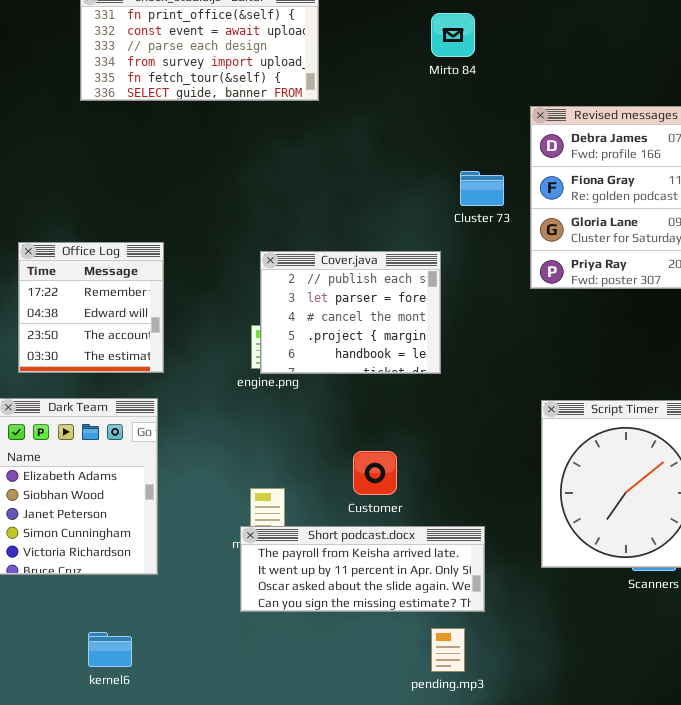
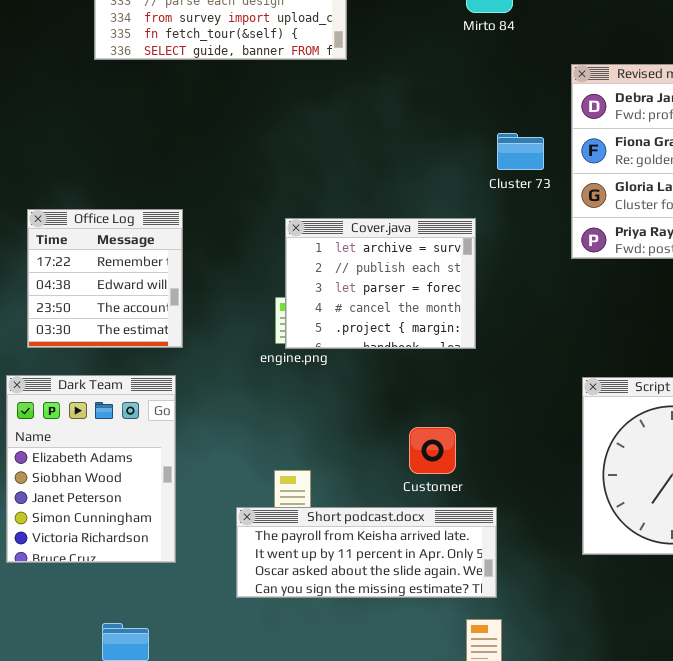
Cover.java: [260,251,441,374] -> [285,218,476,349], scrolled up 1 row
Customer: [353,451,397,495] -> [409,427,456,474], moved
Short podcast.docx: [240,526,485,612] -> [236,507,497,598], moved

